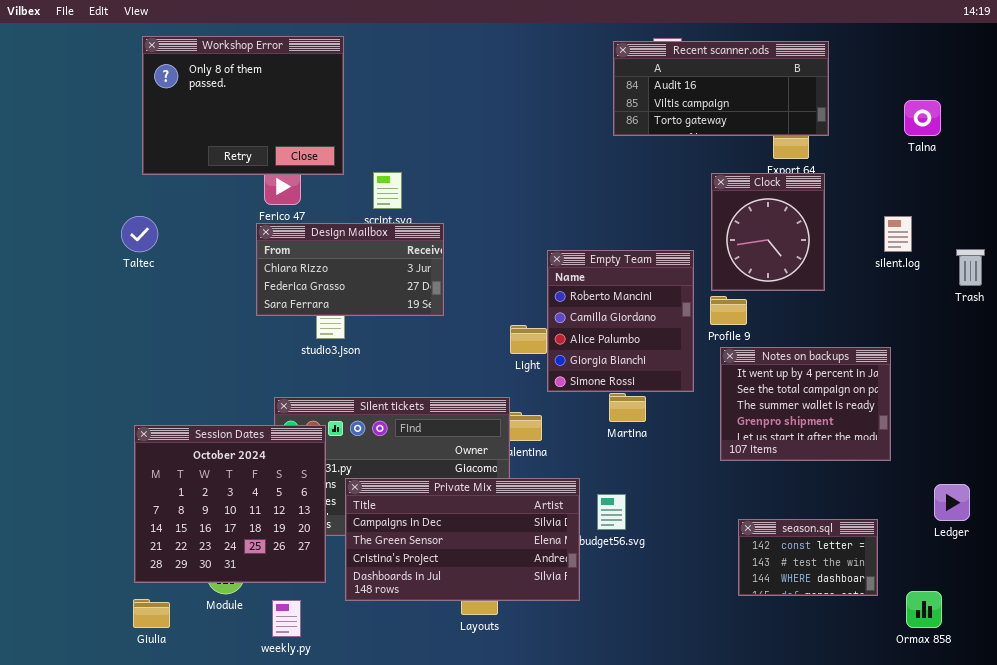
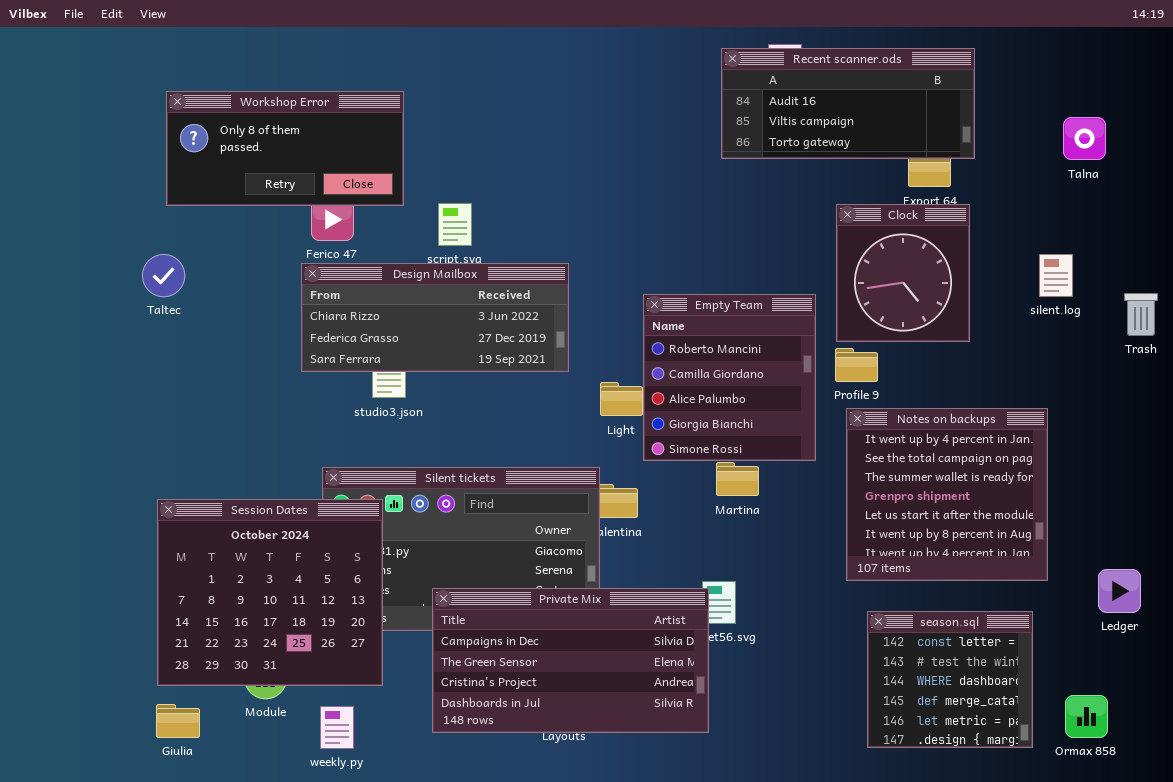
Workshop Error: [142,36,344,175] -> [166,91,404,206], resized
Design Mailbox: [256,223,444,316] -> [301,263,569,372], resized
Notes on backups: [720,347,891,461] -> [846,408,1048,581], resized
Private Mix: [345,478,580,601] -> [432,588,709,733], moved
season.sql: [738,519,878,596] -> [867,611,1033,748], resized

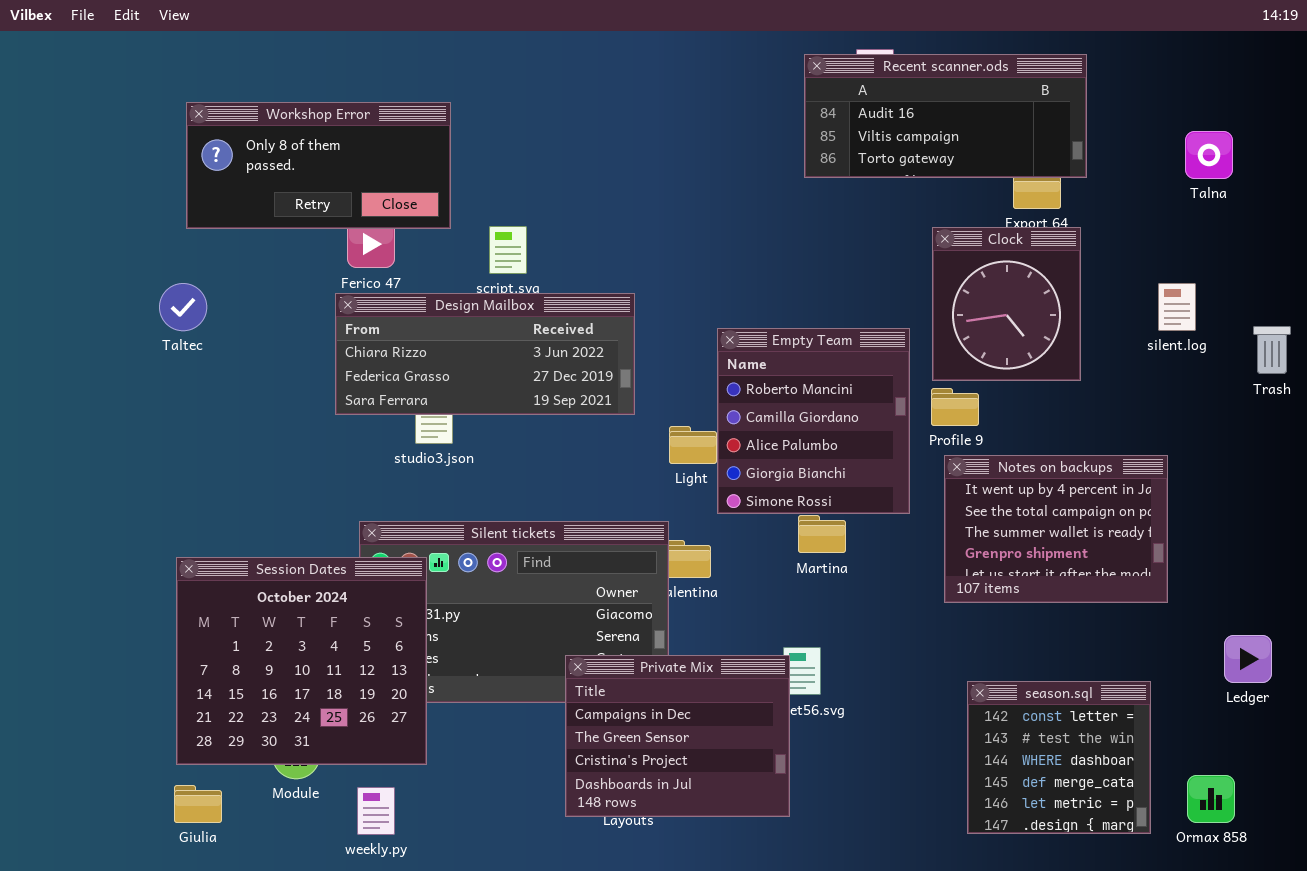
Notes on backups: [846,408,1048,581] -> [944,455,1168,603], resized
Private Mix: [432,588,709,733] -> [565,655,790,817], resized

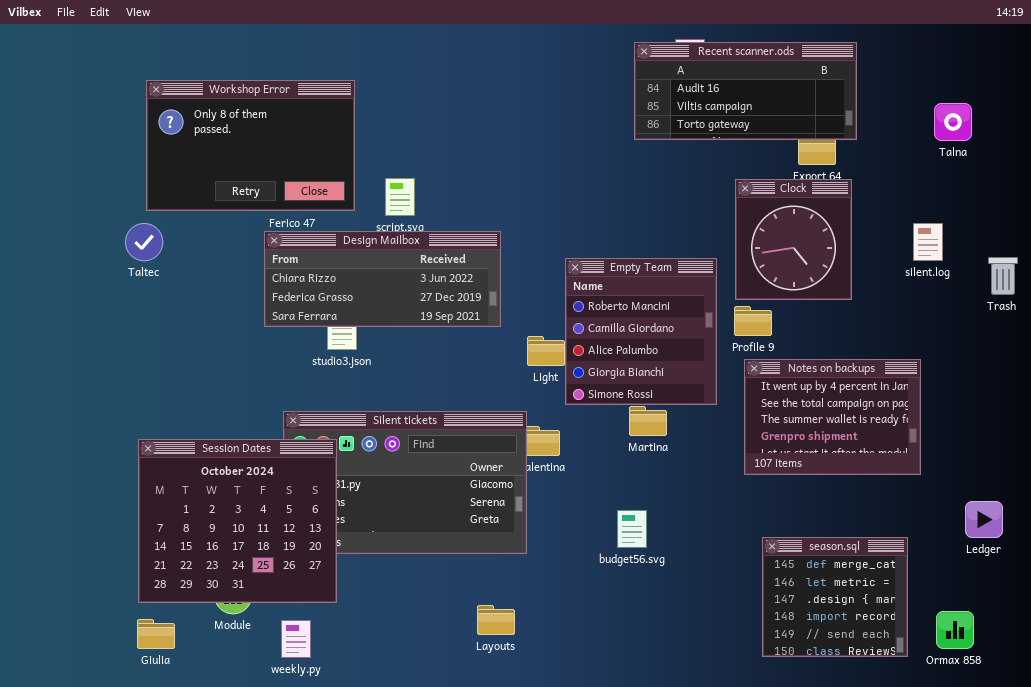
Workshop Error: [186,102,451,229] -> [146,80,355,211], resized
Private Mix: [565,655,790,817] -> none, closed
season.sql: [967,681,1151,834] -> [762,537,908,657], scrolled down 3 rows

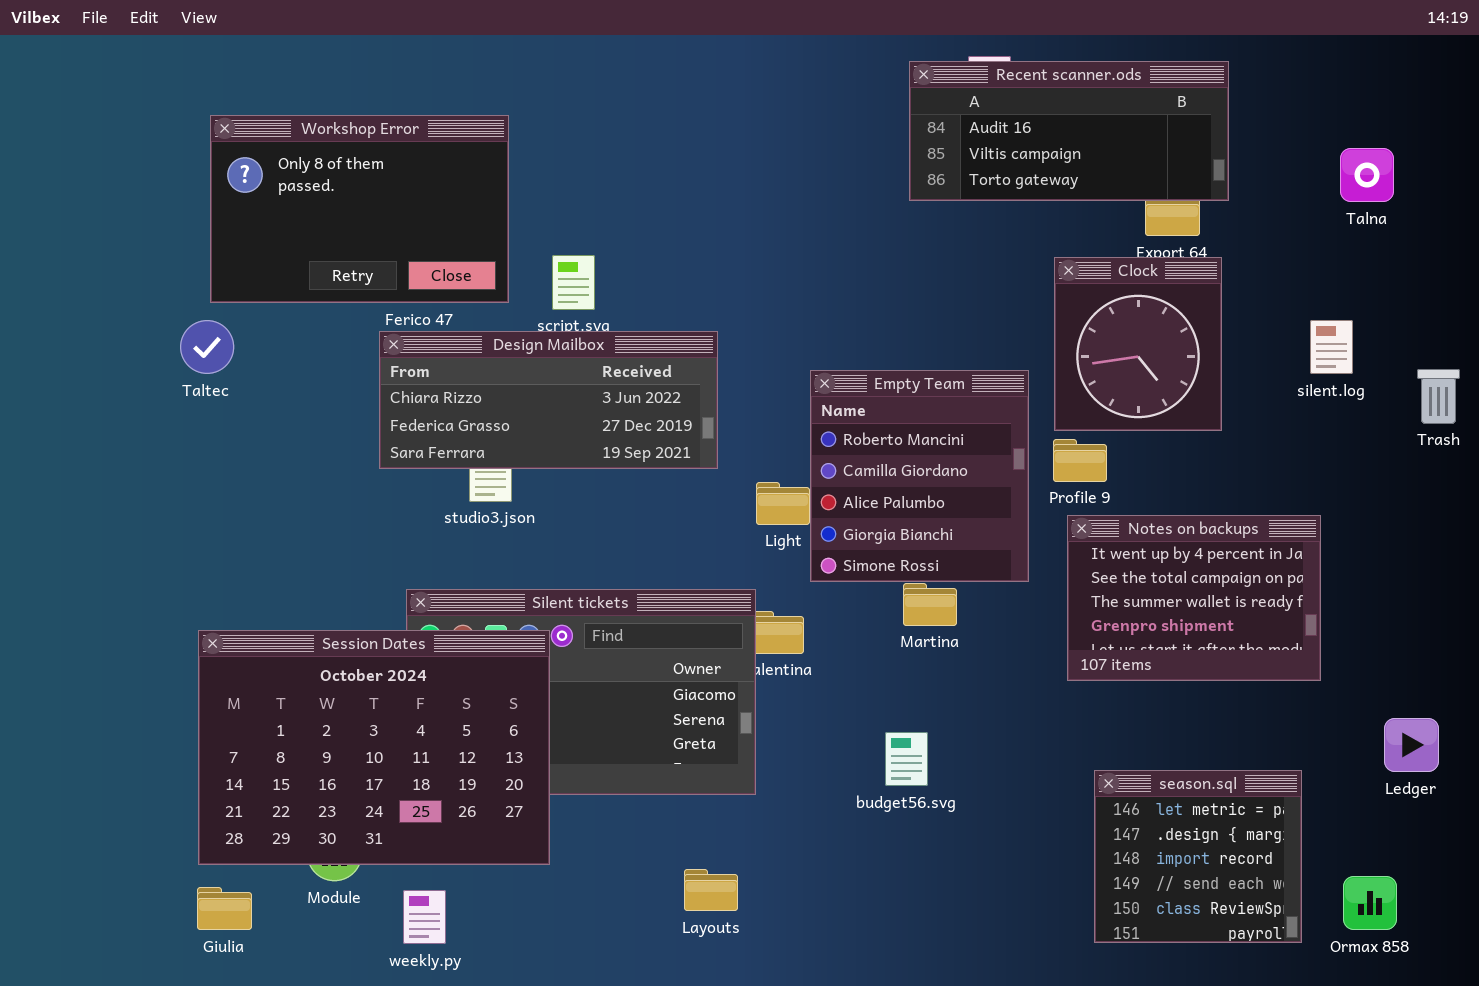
Session Dates: [138,439,337,603] -> [198,630,550,865], resized
season.sql: [762,537,908,657] -> [1094,770,1302,943], scrolled down 1 row

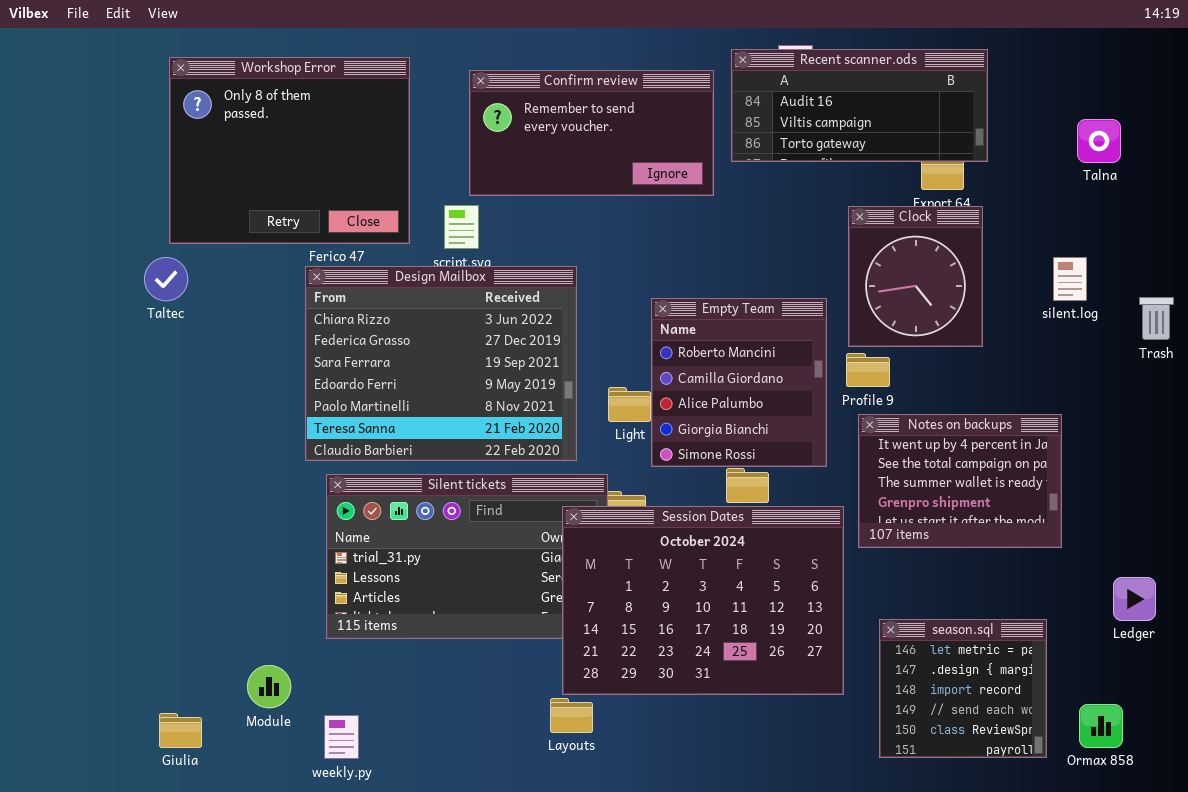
Confirm review: none -> [469,70,714,196], opened
Workshop Error: [210,115,509,303] -> [169,57,410,244], resized
Design Mailbox: [379,331,718,469] -> [305,266,577,461], resized
Session Dates: [198,630,550,865] -> [562,506,844,695], moved

